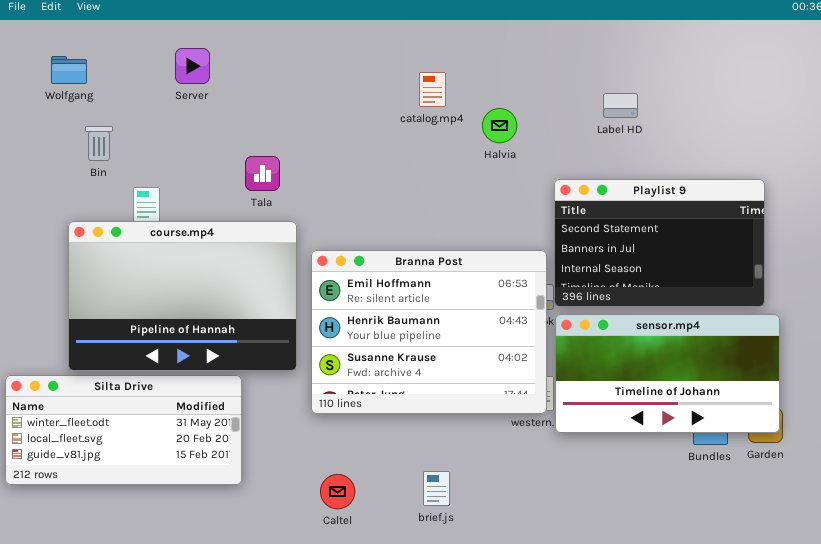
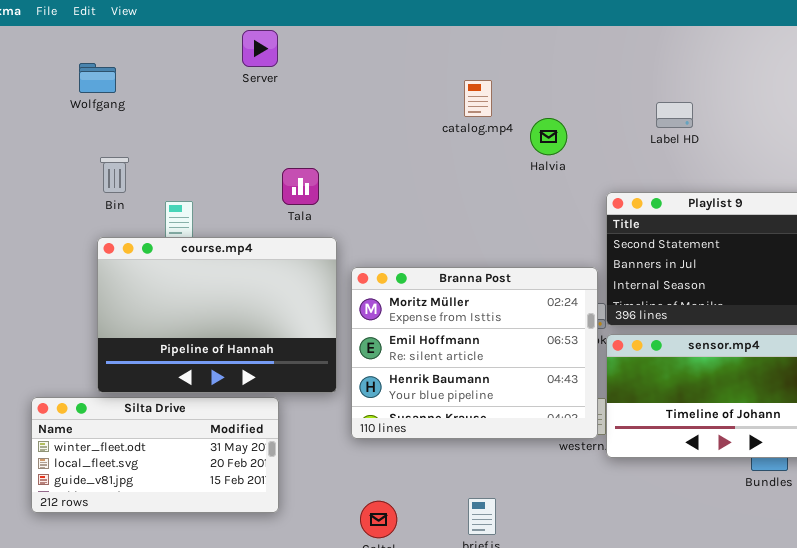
Server: [175,48,210,84] -> [242,30,278,67], moved
Bin: [85,126,113,161] -> [100,157,129,193], moved
Branna Post: [311,250,547,414] -> [351,267,598,439], scrolled up 1 row

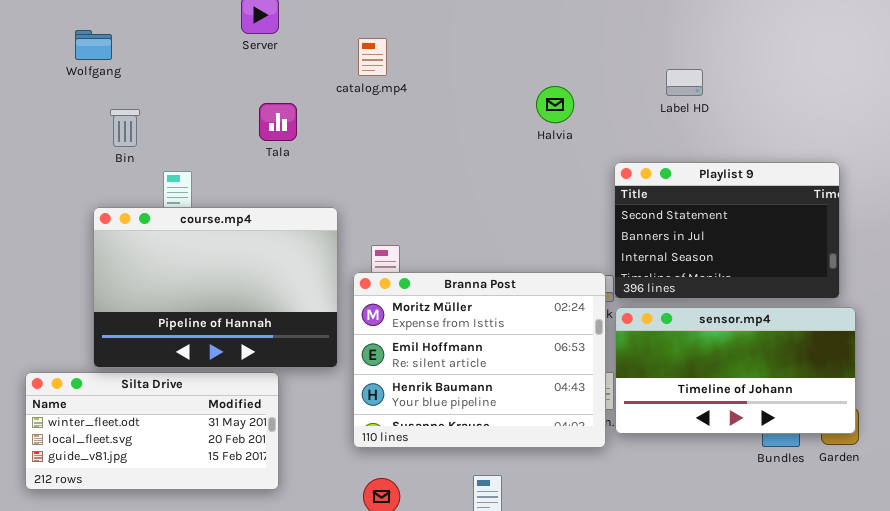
catalog.mp4: [464,80,492,117] -> [358,38,387,76], moved
Bin: [100,157,129,193] -> [110,109,140,147], moved
Tala: [282,168,319,205] -> [259,103,297,141], moved
Branna Post: [351,267,598,439] -> [353,272,606,448], moved

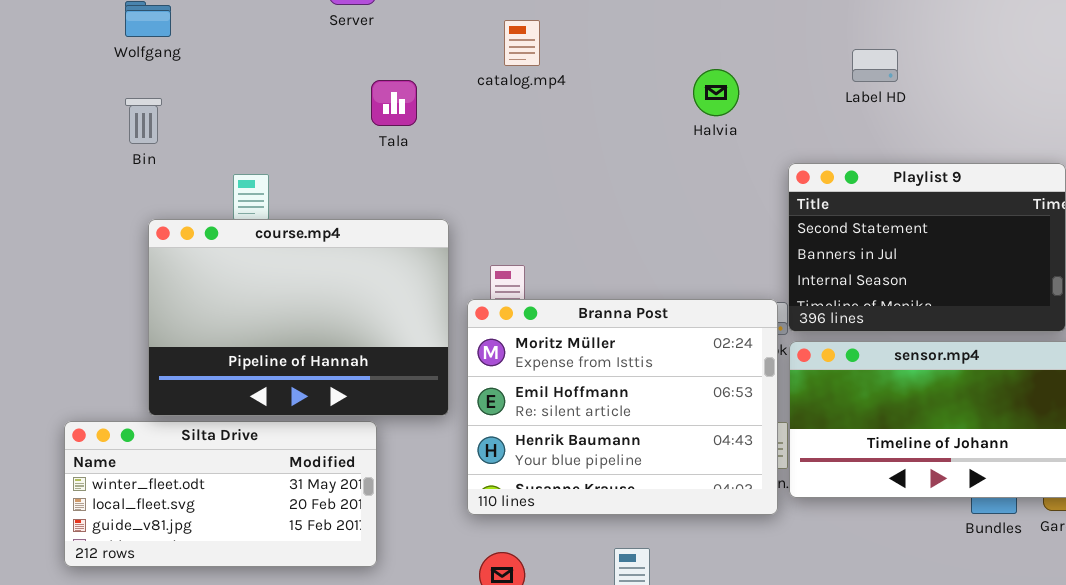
catalog.mp4: [358,38,387,76] -> [504,20,540,66], moved
Tala: [259,103,297,141] -> [371,80,417,126], moved
Bin: [110,109,140,147] -> [125,98,162,144], moved

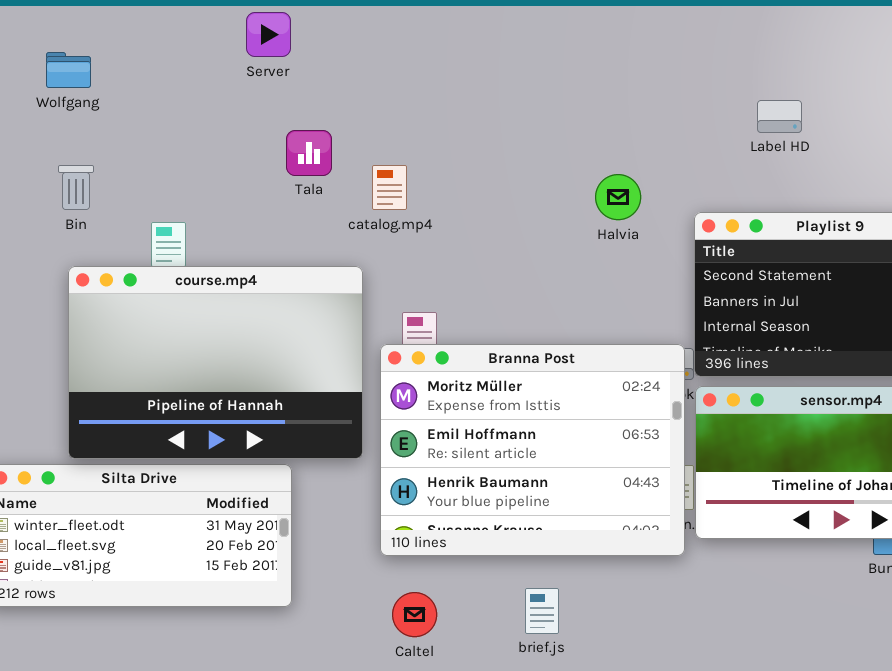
catalog.mp4: [504,20,540,66] -> [372,165,407,210], moved
Halvia: [693,69,739,116] -> [595,174,641,220], moved
Bin: [125,98,162,144] -> [58,165,94,210], moved

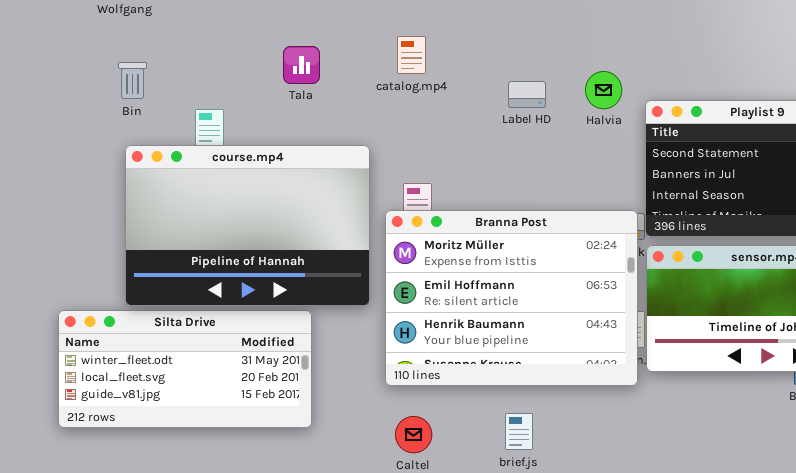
Label HD: [757,100,802,133] -> [508,81,546,108], moved
Tala: [286,130,332,176] -> [283,46,320,84], moved
catalog.mp4: [372,165,407,210] -> [397,36,426,74], moved
Halvia: [595,174,641,220] -> [585,71,622,109], moved

